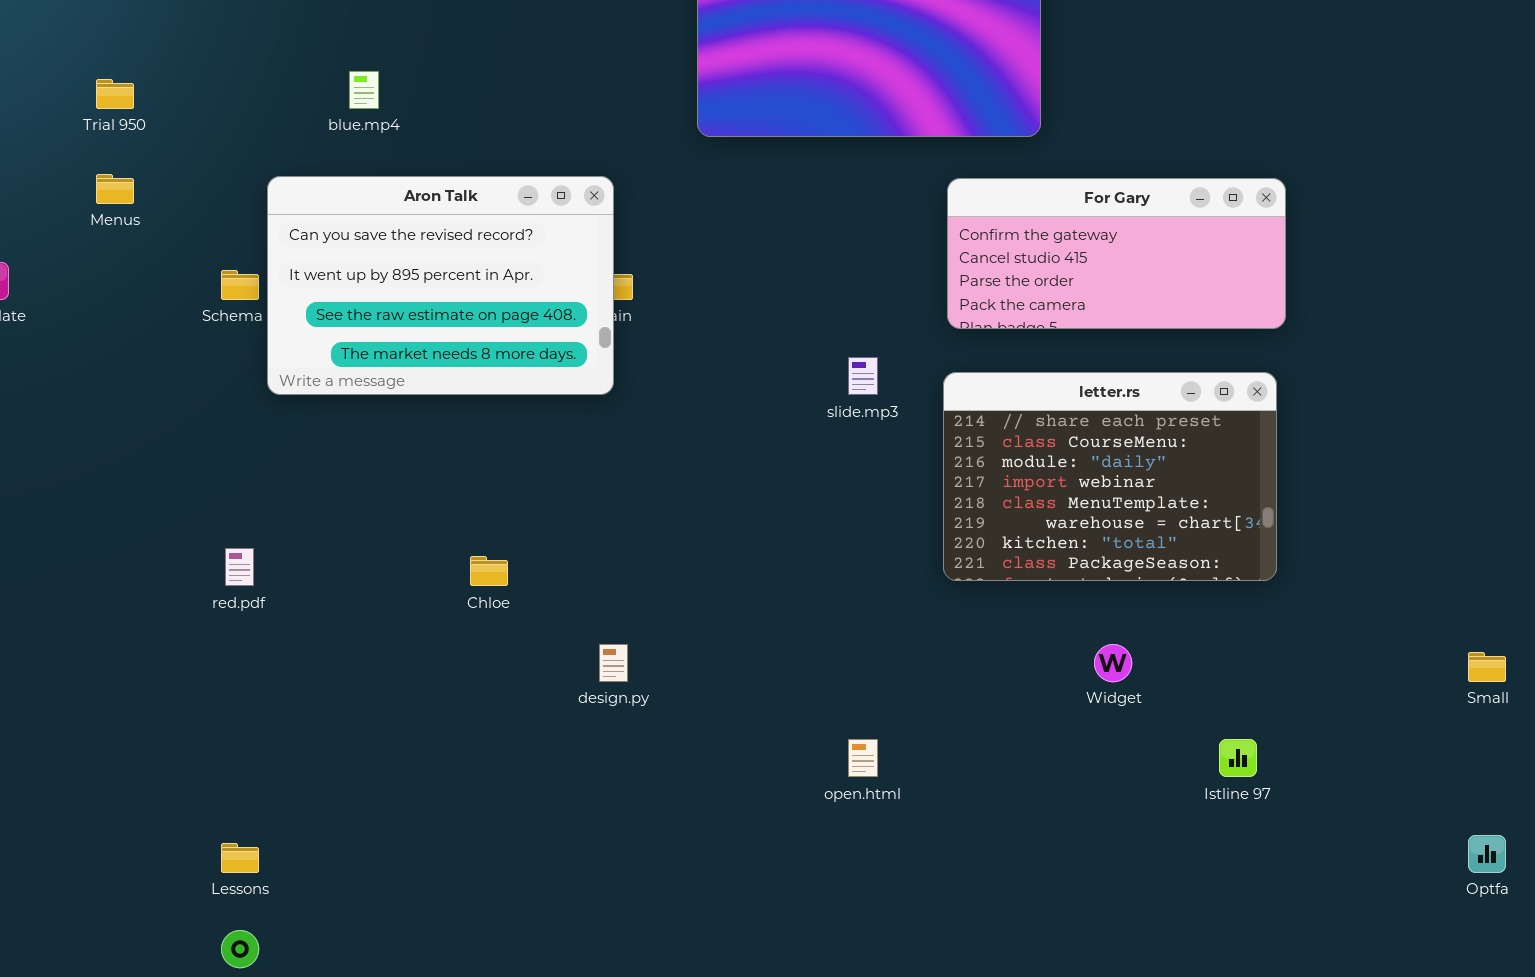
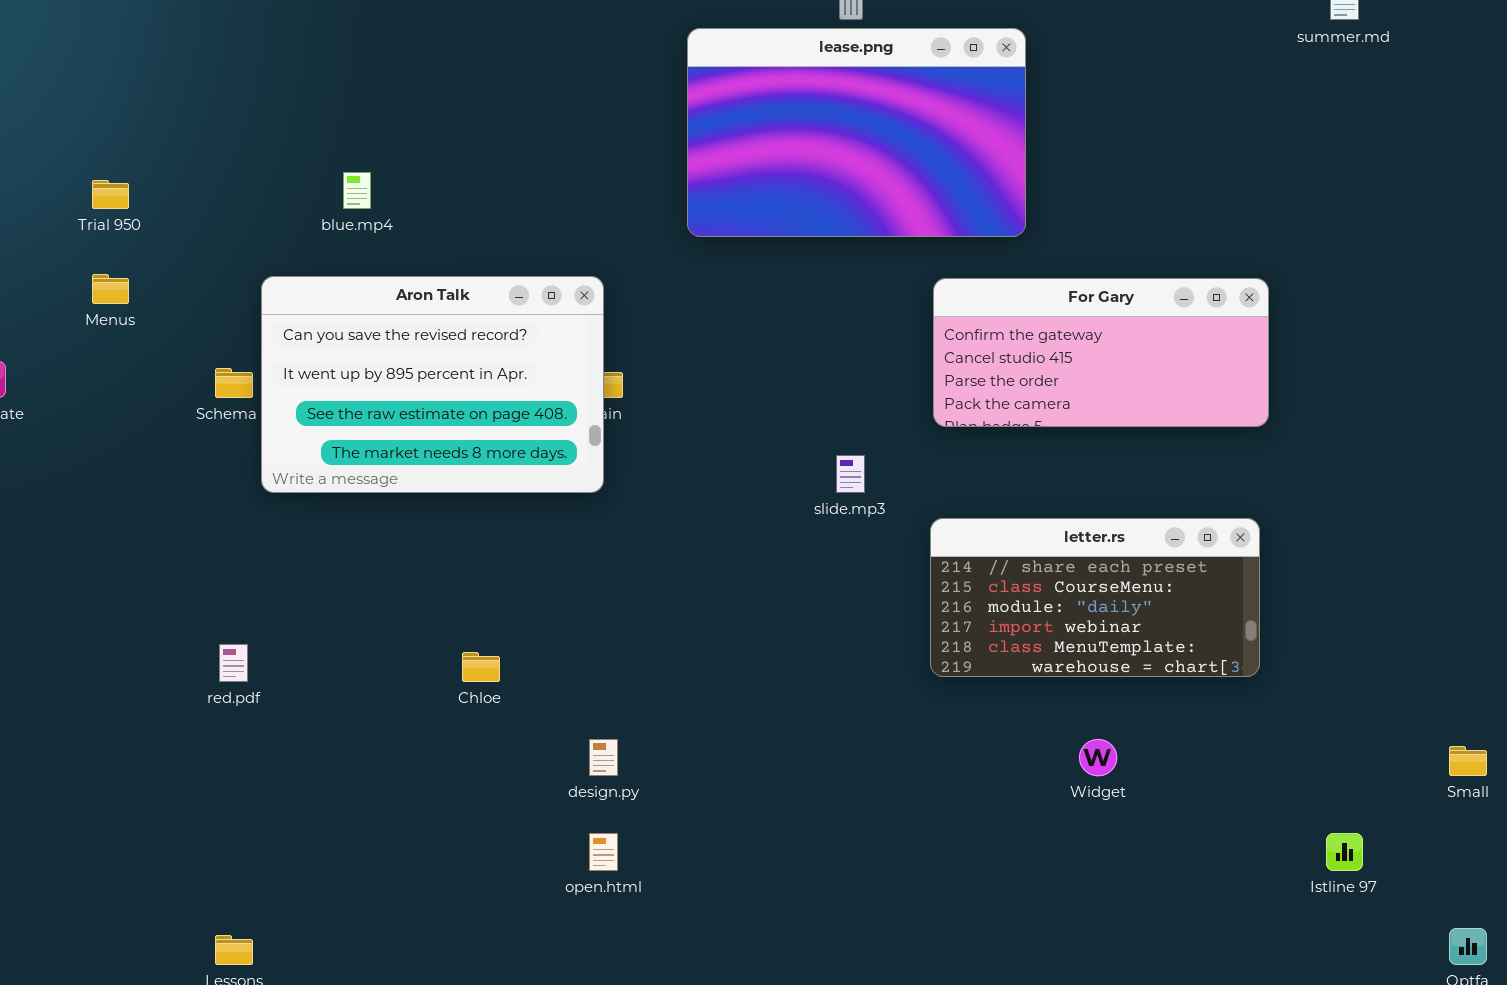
letter.rs: [943,372,1277,581] -> [930,518,1260,677], resized
open.html: [848,739,878,777] -> [589,833,618,871], moved
Istline 97: [1219,739,1257,777] -> [1326,833,1363,871], moved

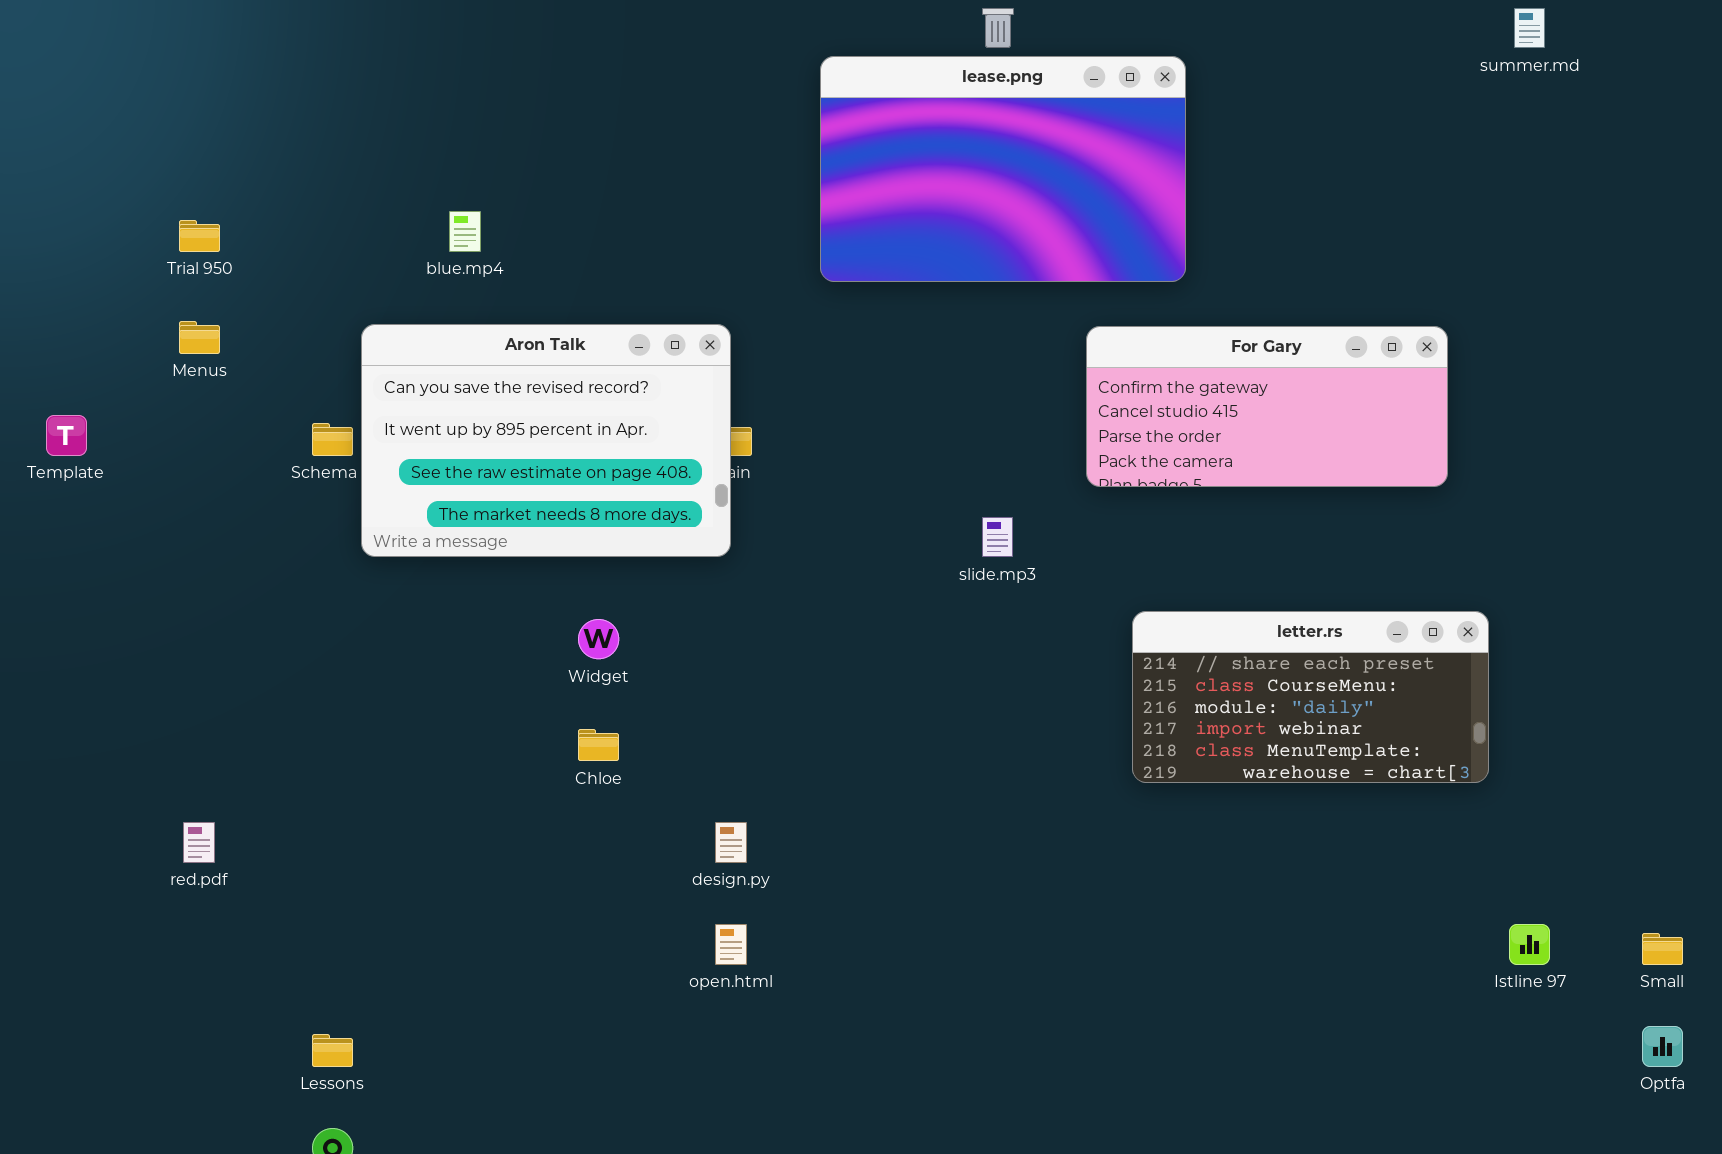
letter.rs: [930,518,1260,677] -> [1132,611,1489,783], moved
red.pdf: [219,644,248,682] -> [183,822,215,863], moved
Widget: [1079,739,1117,776] -> [578,619,619,659], moved
Small: [1449,746,1487,776] -> [1642,933,1683,965], moved

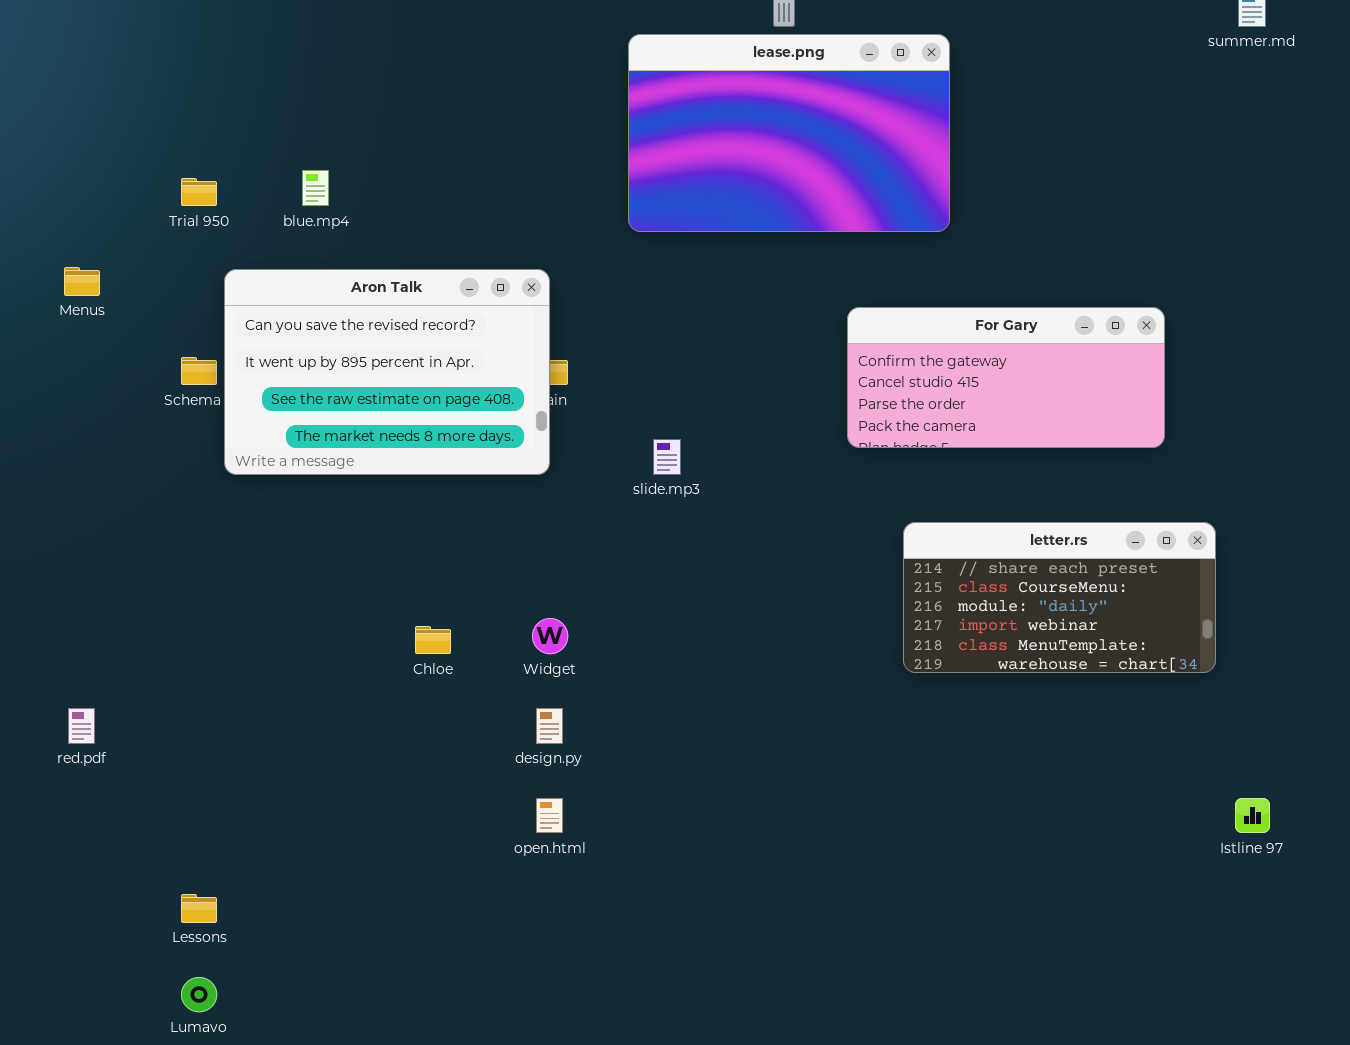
Trial 950: [179,220,220,252] -> [181,178,217,206], moved
For Gary: [1086,326,1448,487] -> [847,307,1165,448], moved
slide.mp3: [982,517,1013,557] -> [653,439,681,475], moved
Widget: [578,619,619,659] -> [532,618,568,654], moved

